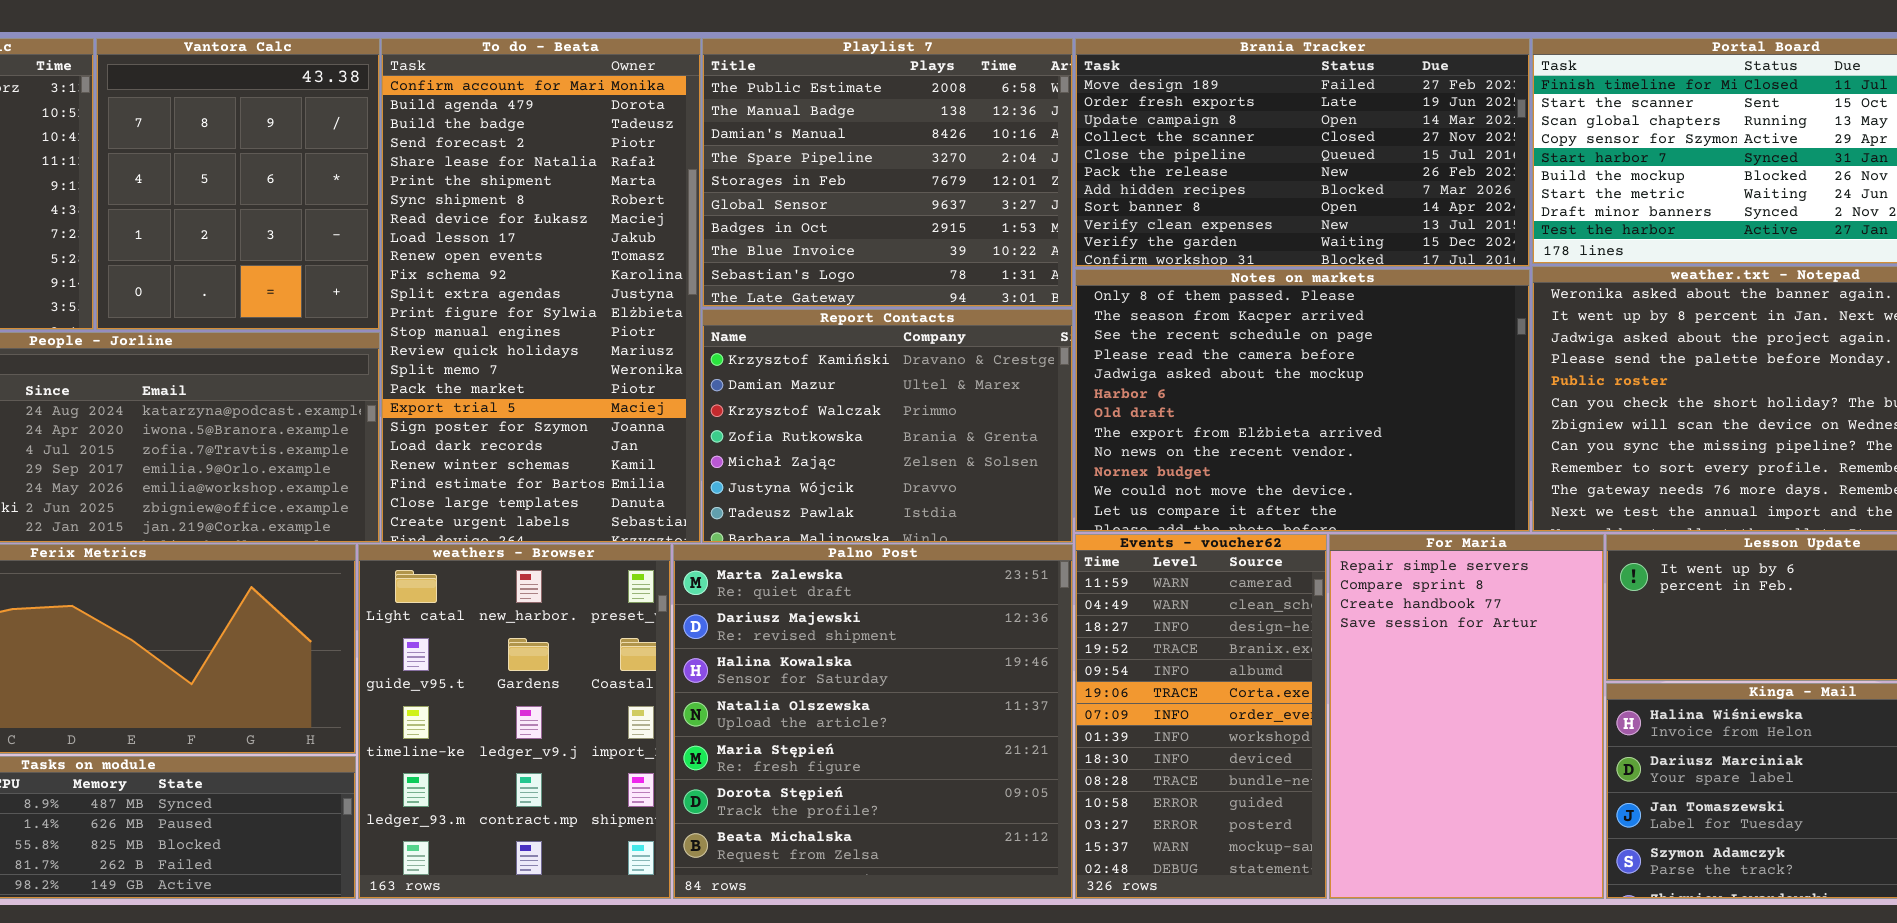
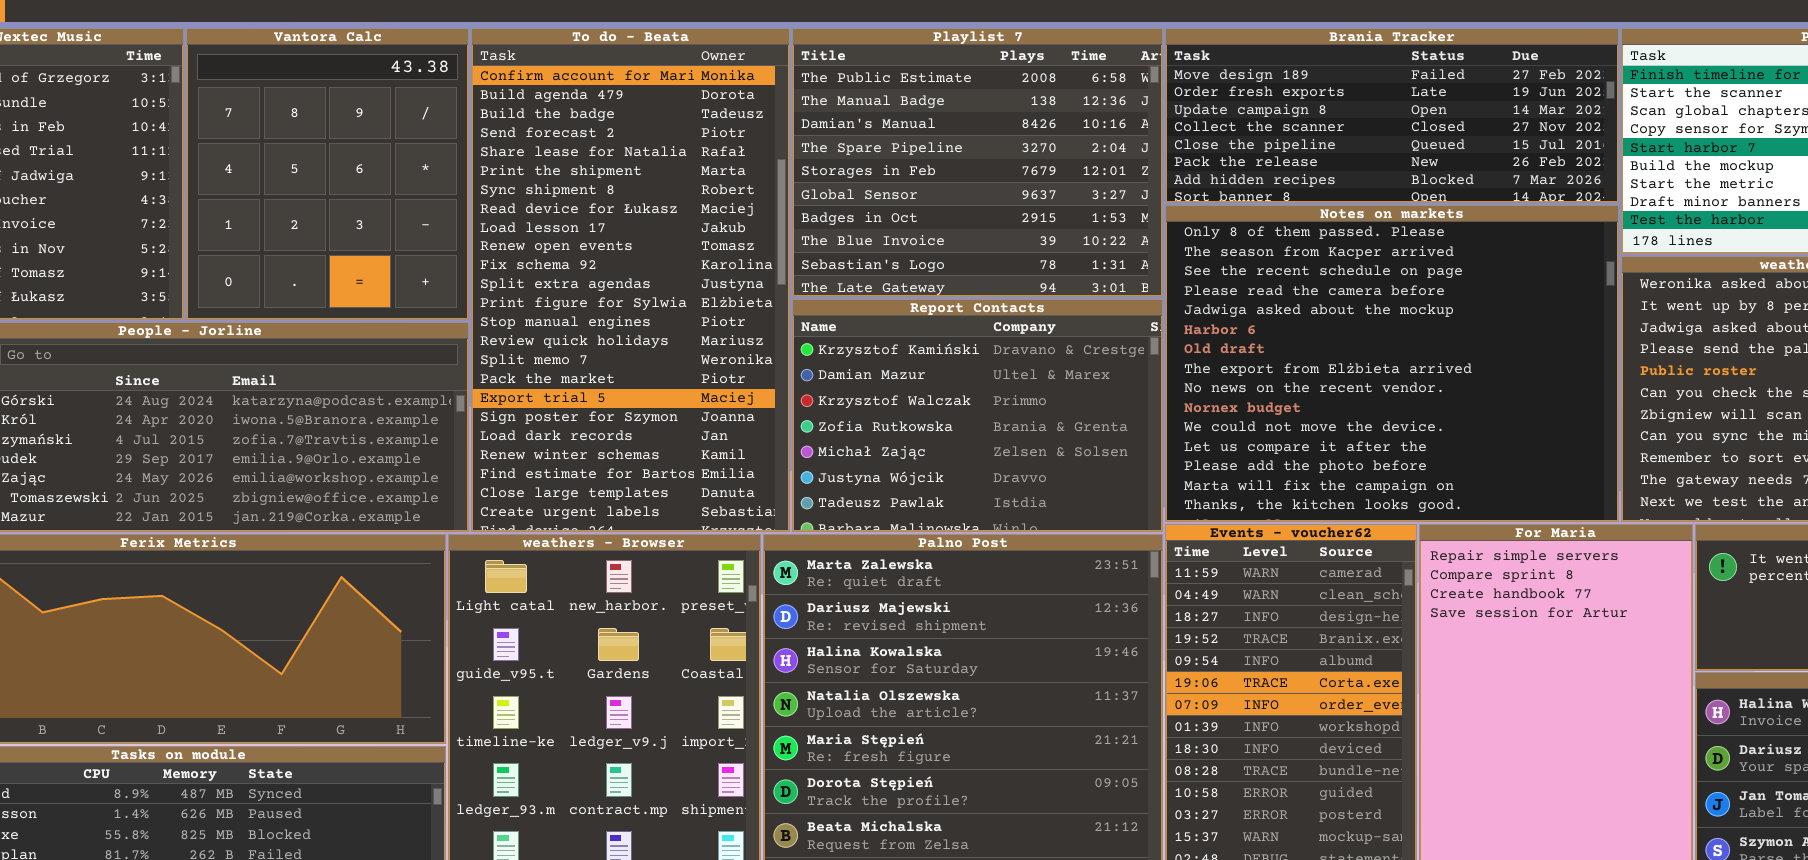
Brania Tracker: [1075,38,1530,267] -> [1165,28,1619,203], resized
Notes on markets: [1075,269,1530,532] -> [1165,205,1619,522], resized

